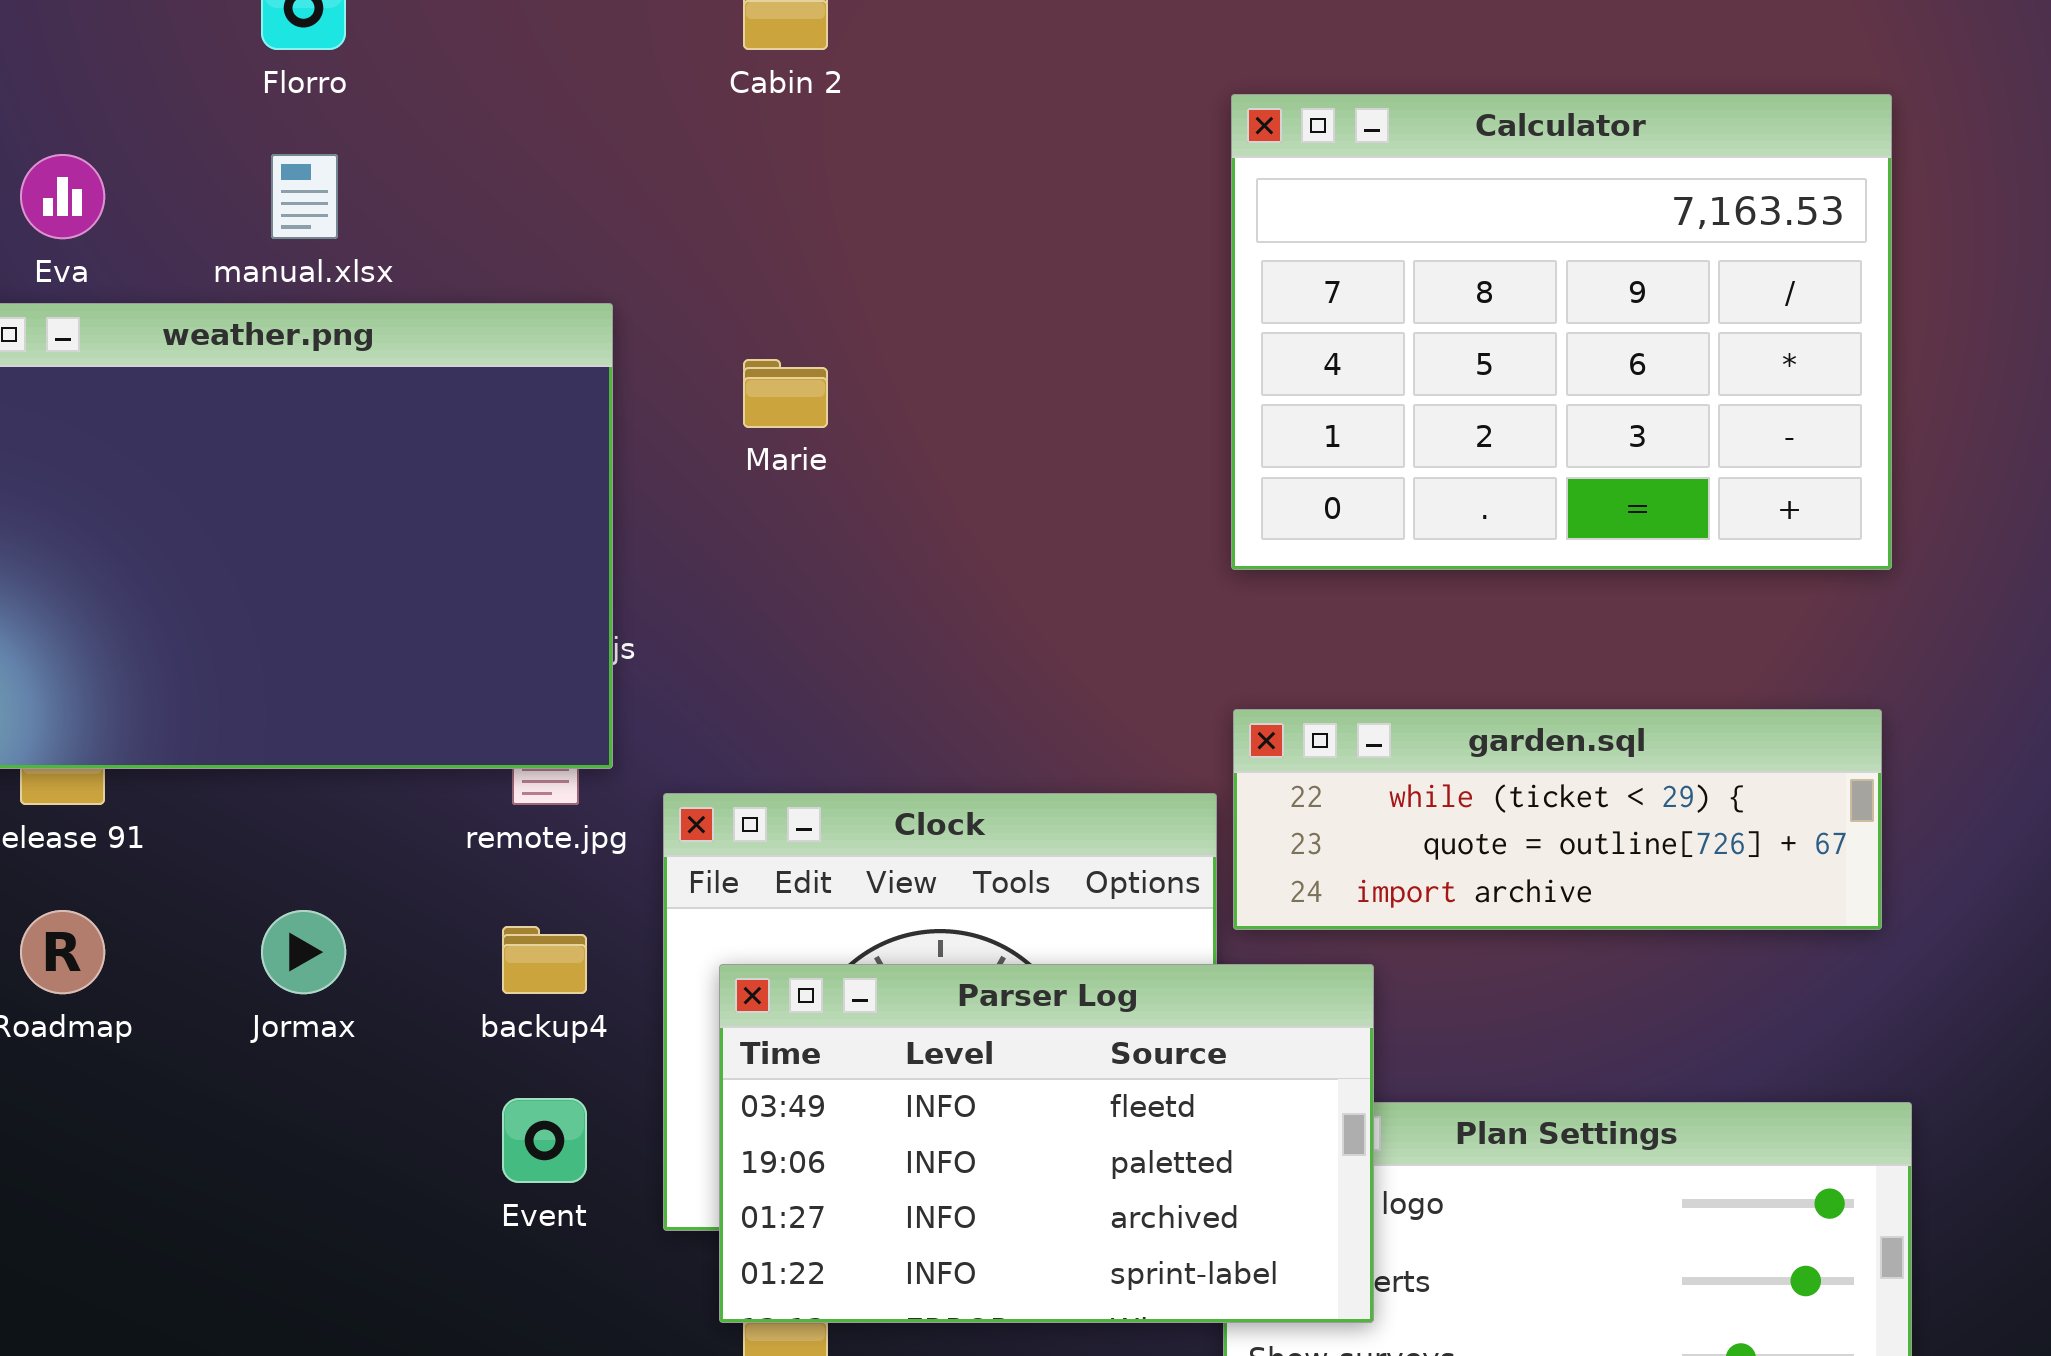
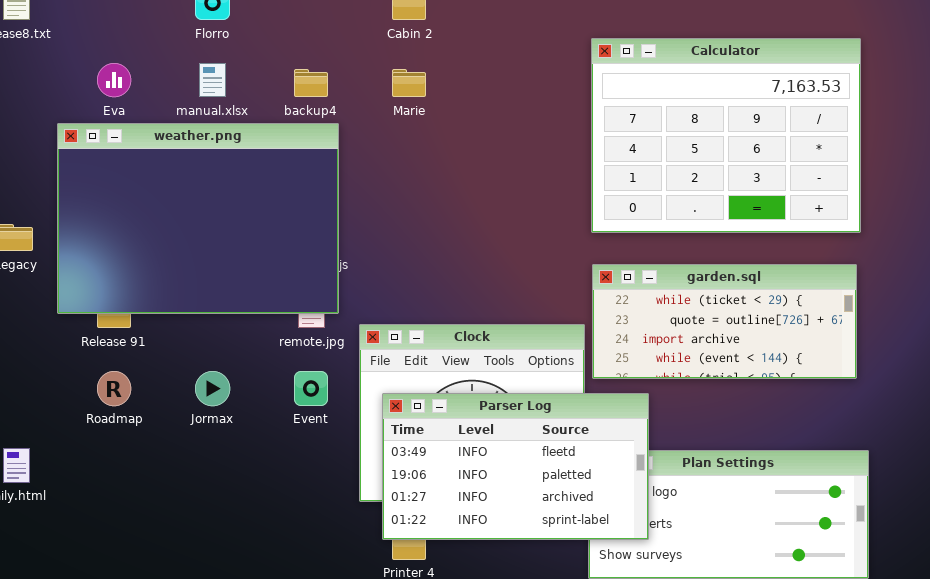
Marie: [743,359,828,428] -> [392,69,426,97], moved
garden.sql: [1233,709,1882,930] -> [592,264,857,379], resized
backup4: [502,926,587,994] -> [294,69,328,97], moved
Event: [502,1098,587,1183] -> [294,371,328,406], moved

